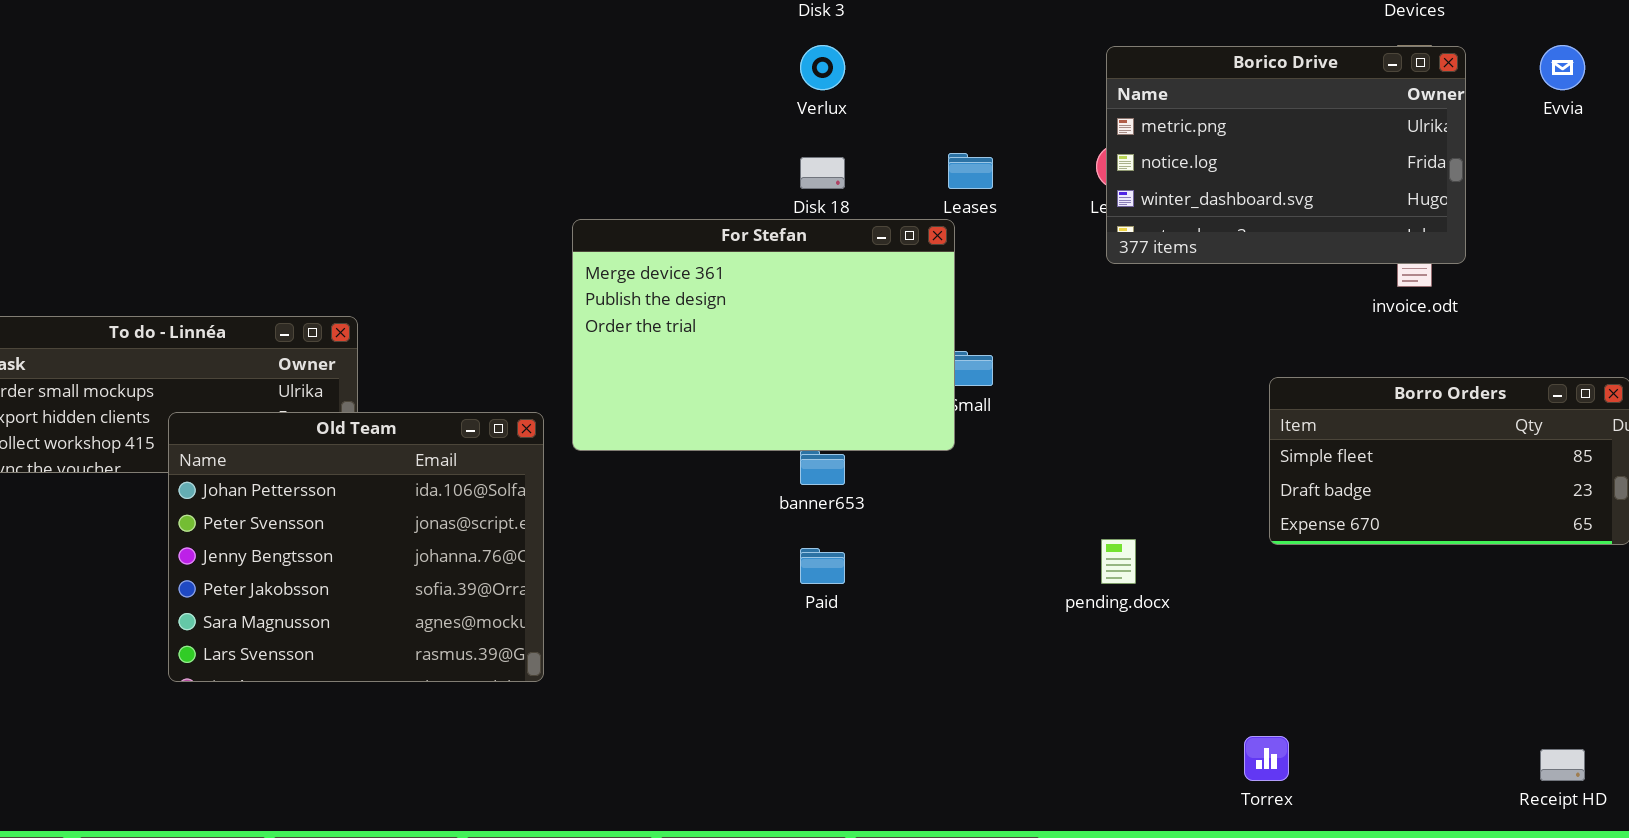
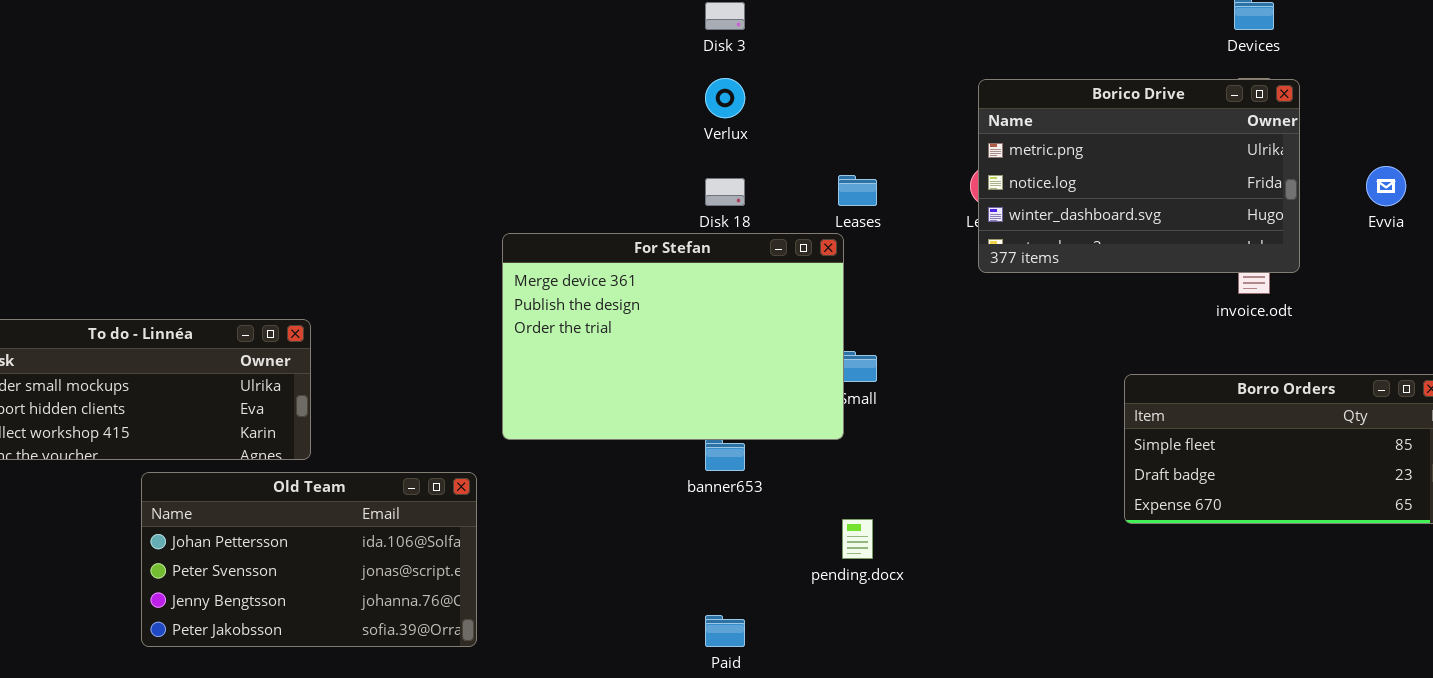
Evvia: [1540,45,1585,90] -> [1366,166,1406,206], moved
Old Team: [168,412,544,682] -> [141,472,477,647], resized
pending.docx: [1101,539,1136,584] -> [842,519,873,559], moved
Paid: [800,548,845,584] -> [705,615,745,647], moved

